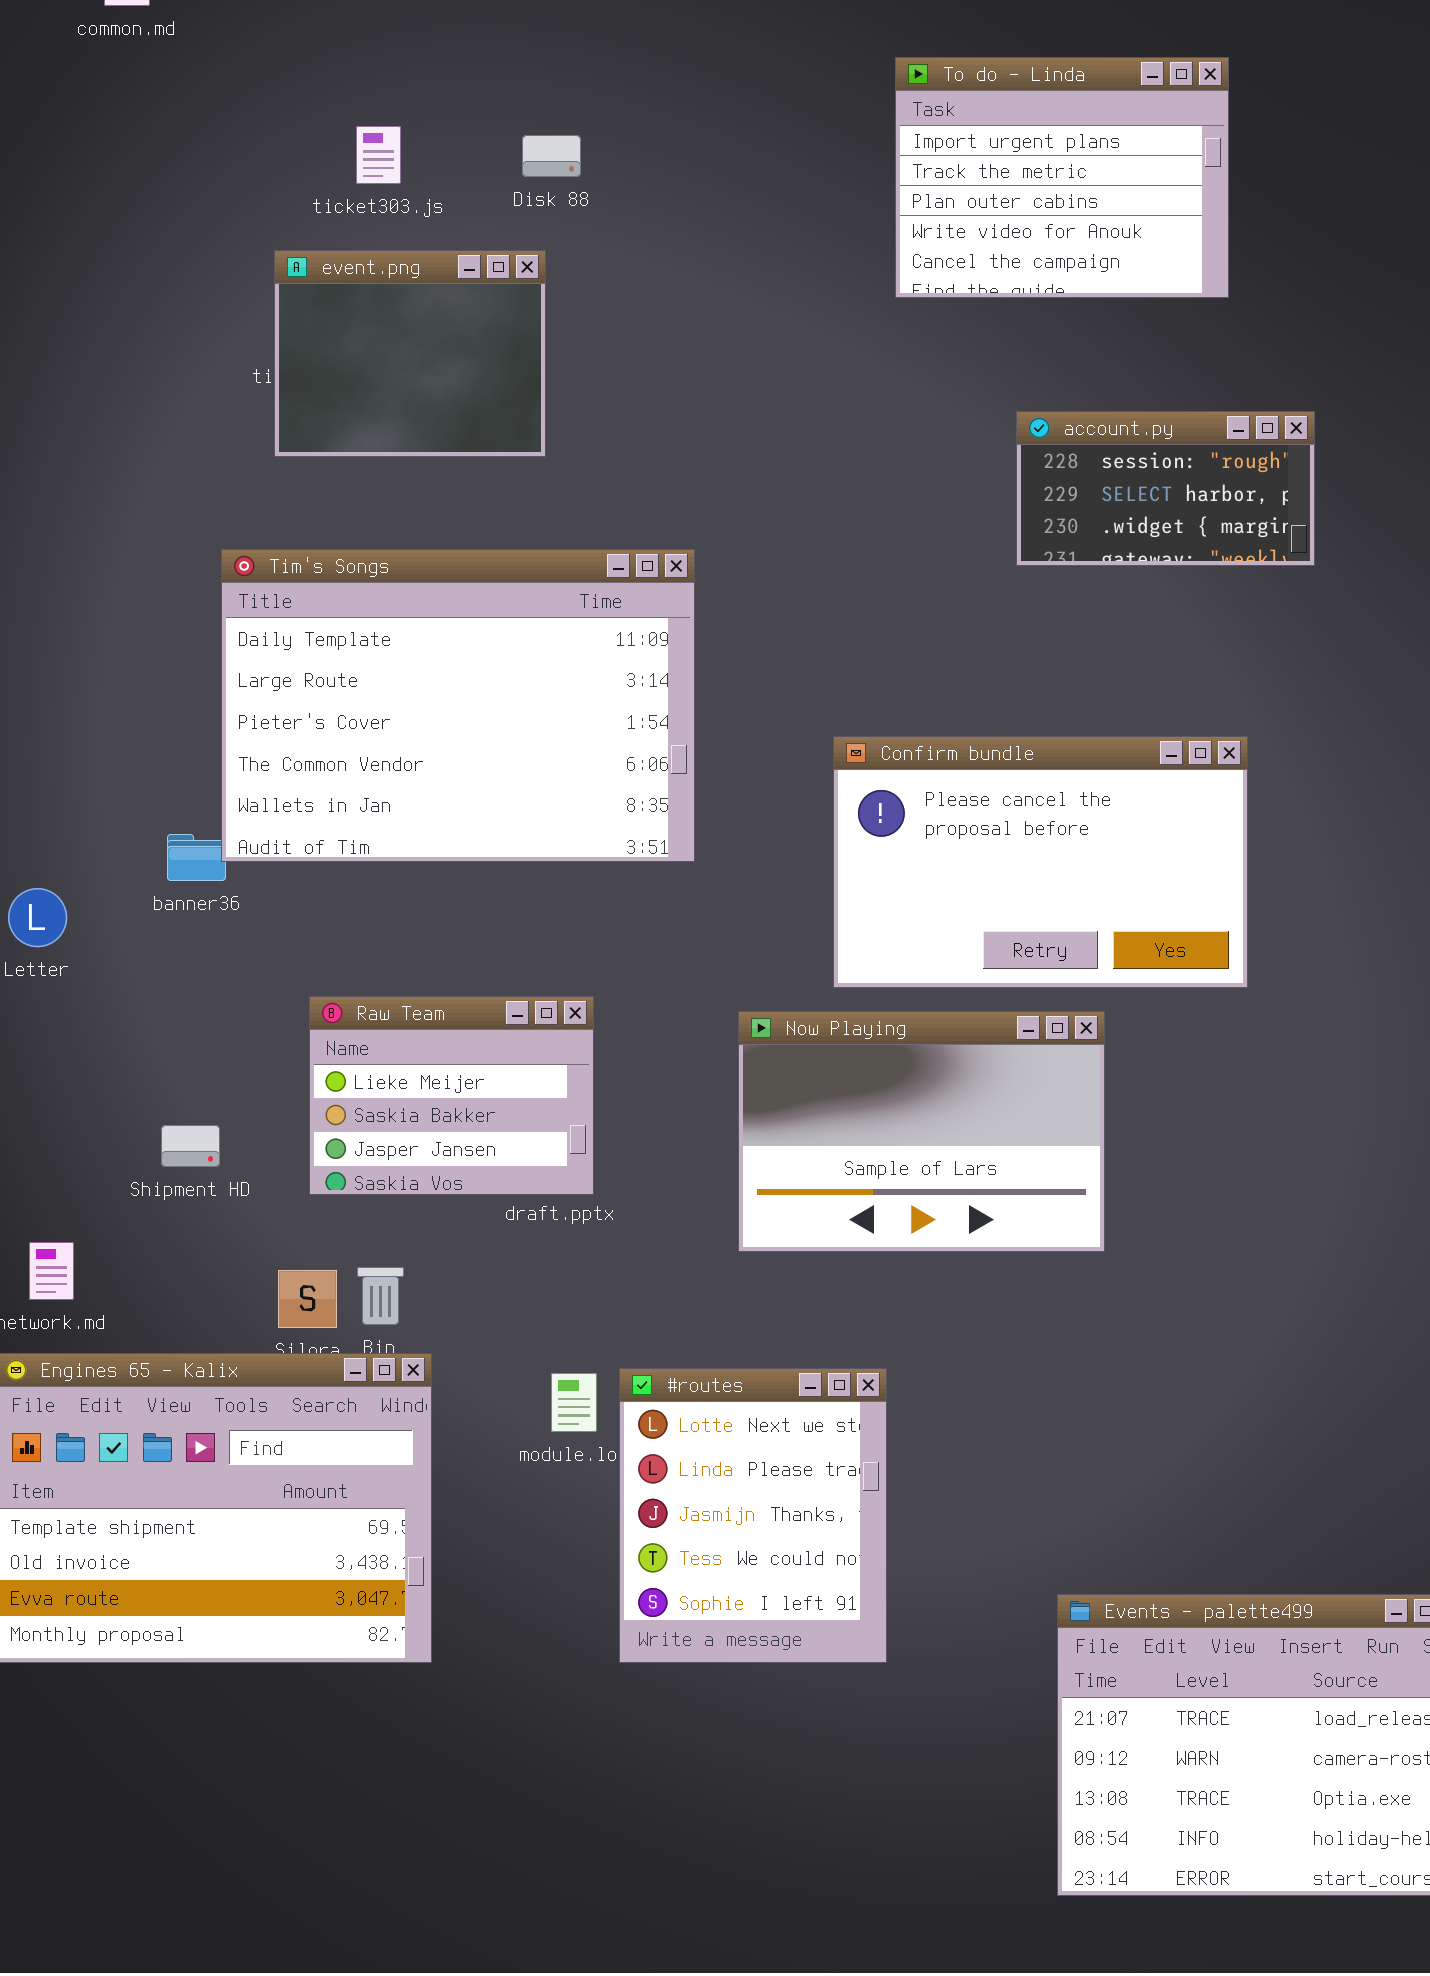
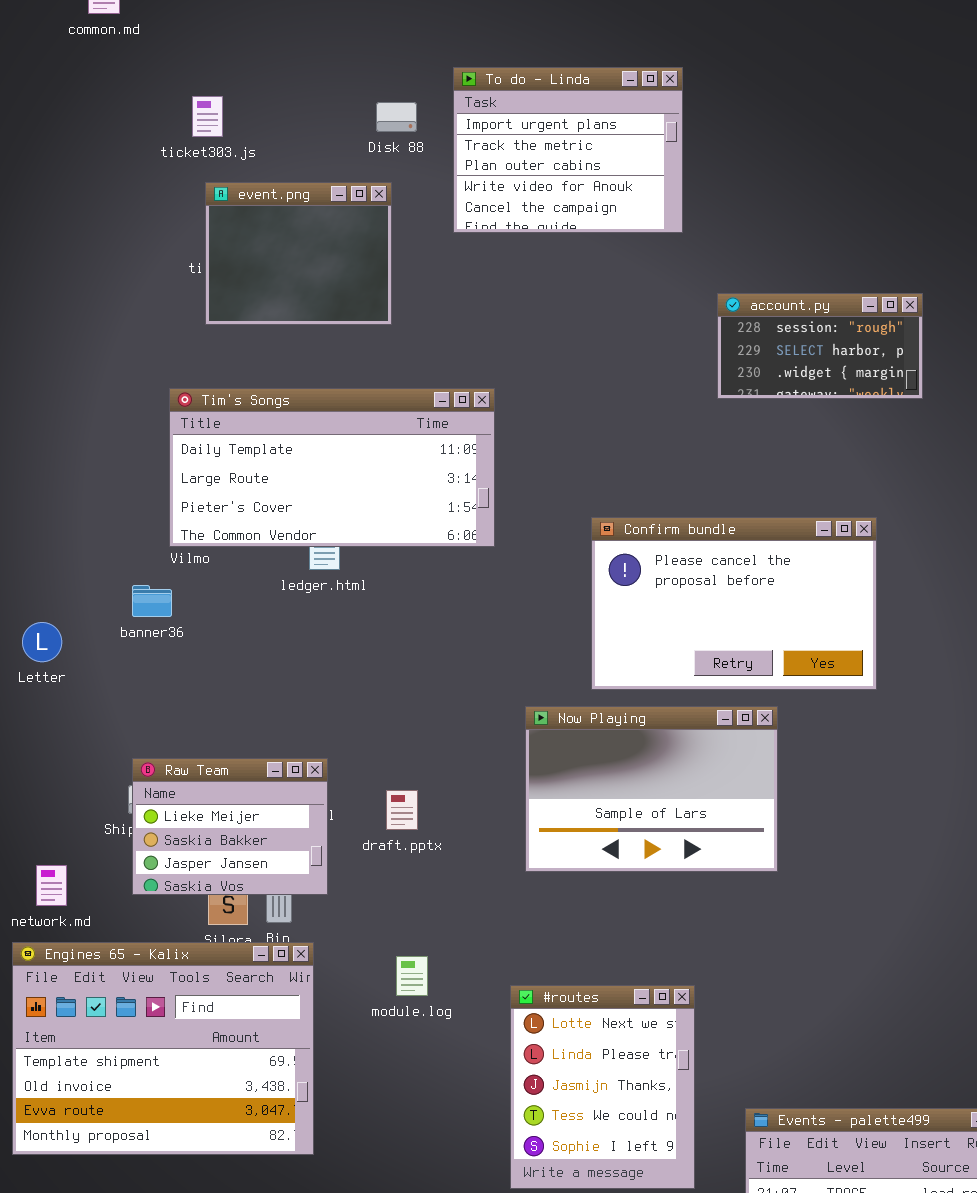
To do - Linda: [895,57,1229,298] -> [453,67,683,233], moved
ticket303.js: [356,126,401,184] -> [192,96,223,137], moved
Tim's Songs: [221,549,695,862] -> [169,388,495,547], resized
Raw Team: [309,996,594,1195] -> [132,758,328,895], moved
#routes: [619,1368,887,1663] -> [510,985,695,1189], moved

